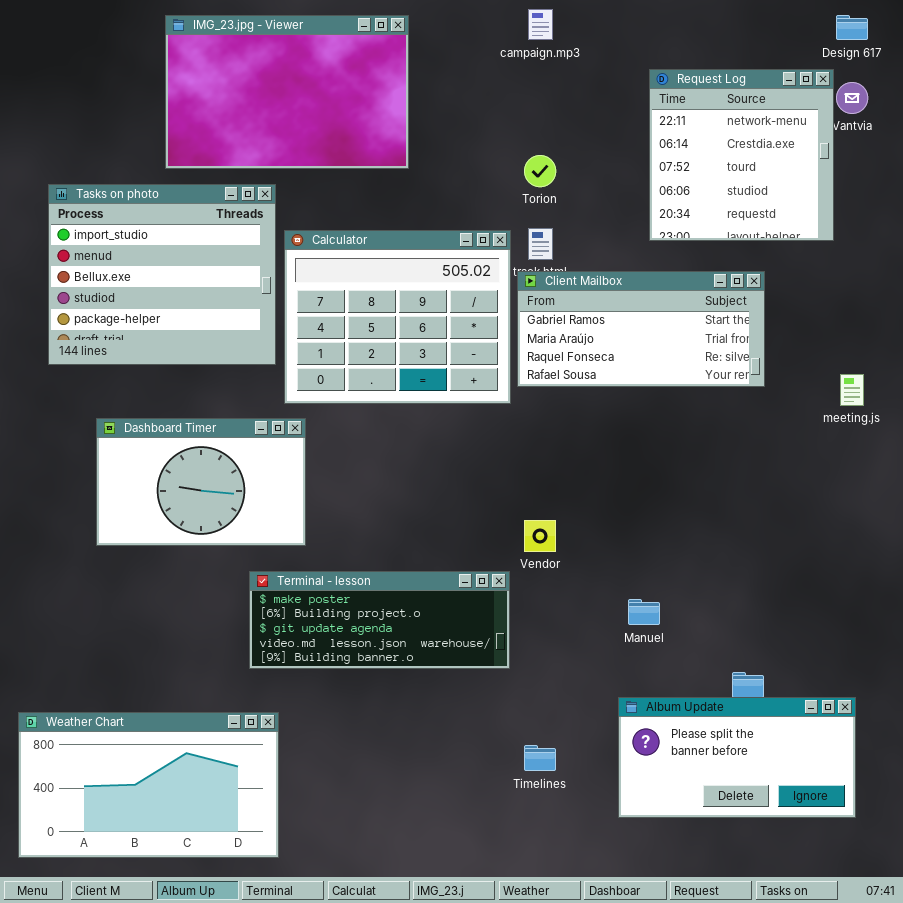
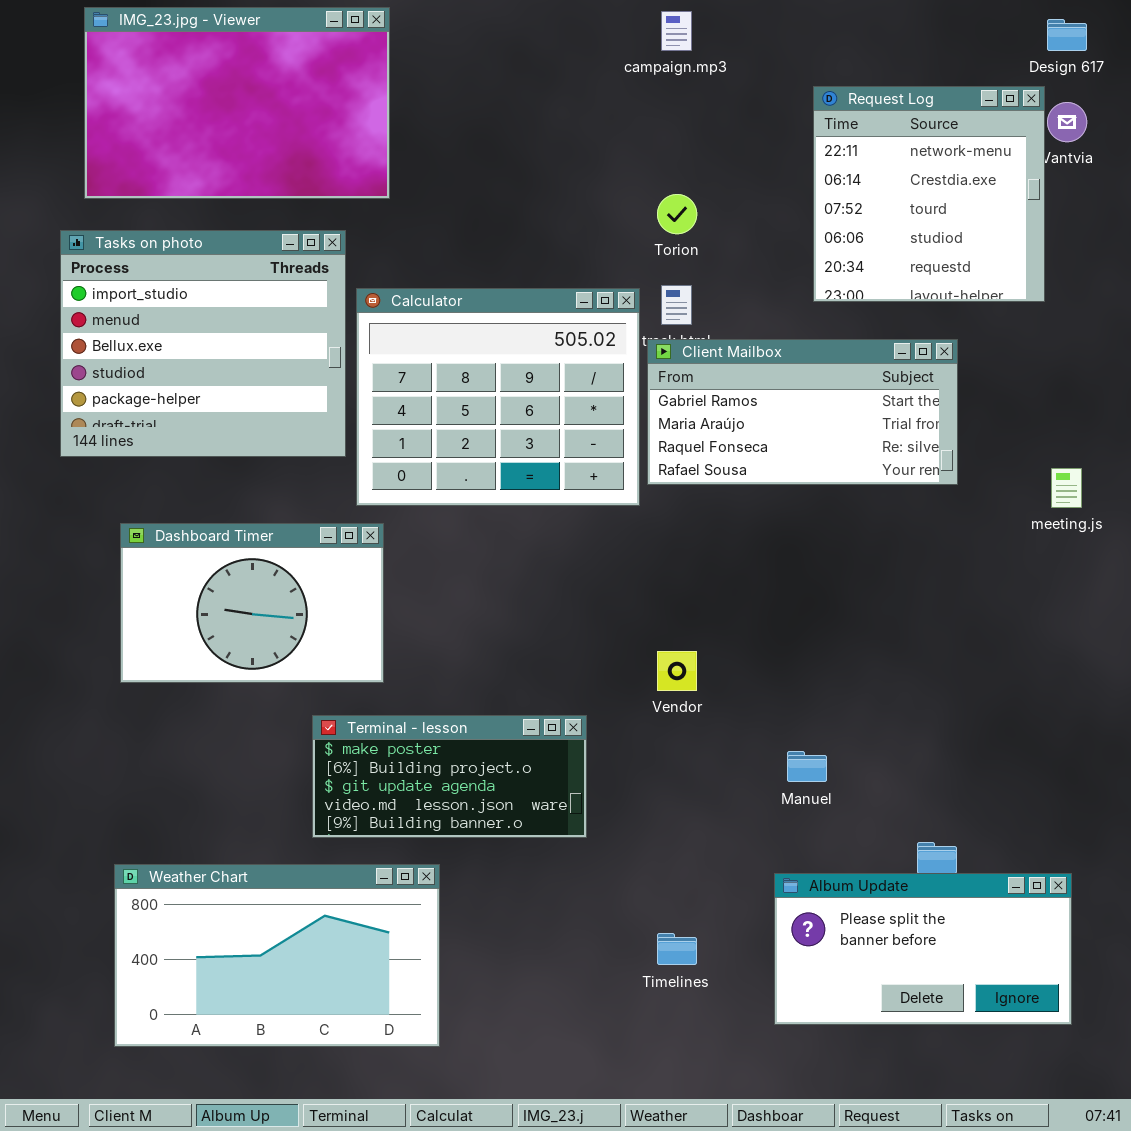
IMG_23.jpg - Viewer: [165,15,409,169] -> [84,7,390,199], moved
Terminal - lesson: [249,571,510,669] -> [312,715,587,838], resized
Weather Chart: [18,712,279,858] -> [114,864,440,1047], moved

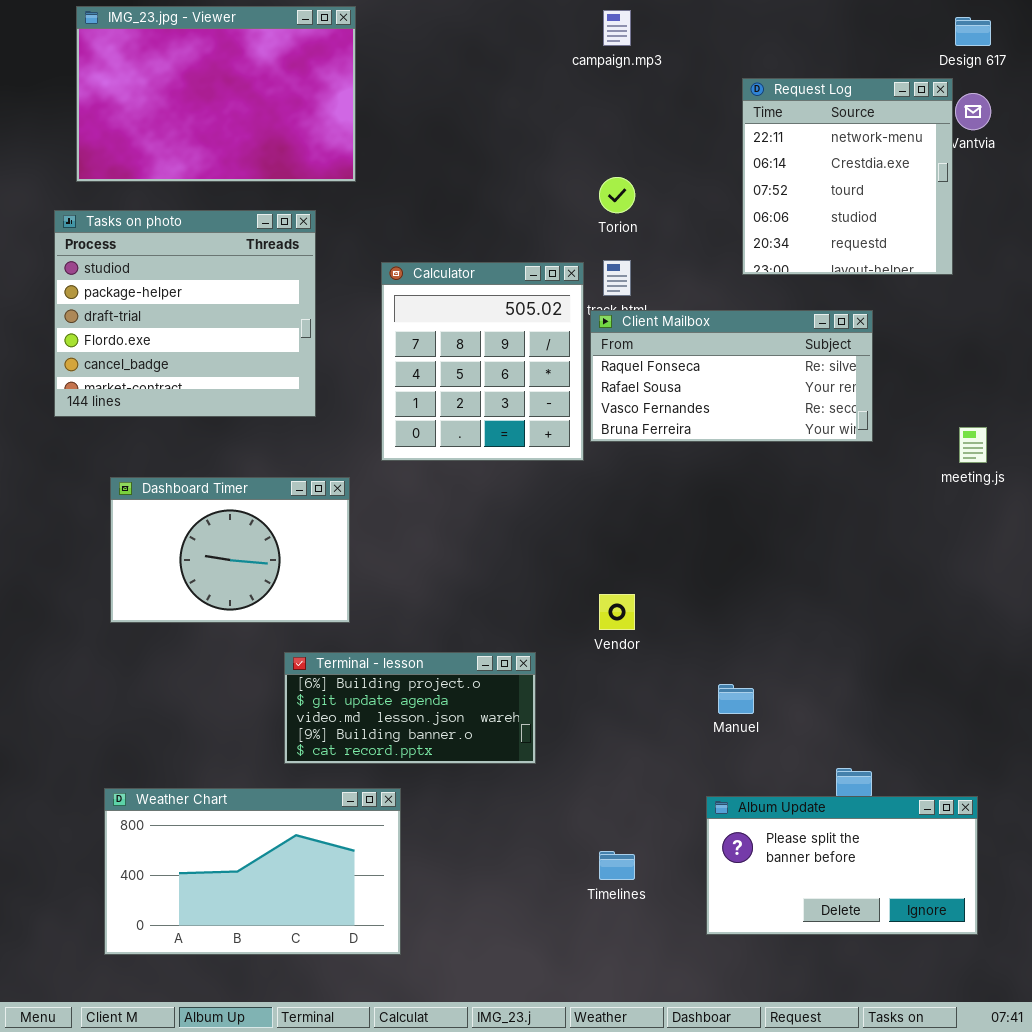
Tasks on photo: [60,230,346,457] -> [54,210,316,417], scrolled down 3 rows
Calculator: [356,288,640,506] -> [381,262,584,461], resized
Client Mailbox: [647,339,958,485] -> [590,310,873,442], scrolled down 2 rows
Terminal - lesson: [312,715,587,838] -> [284,652,536,764], scrolled down 1 row

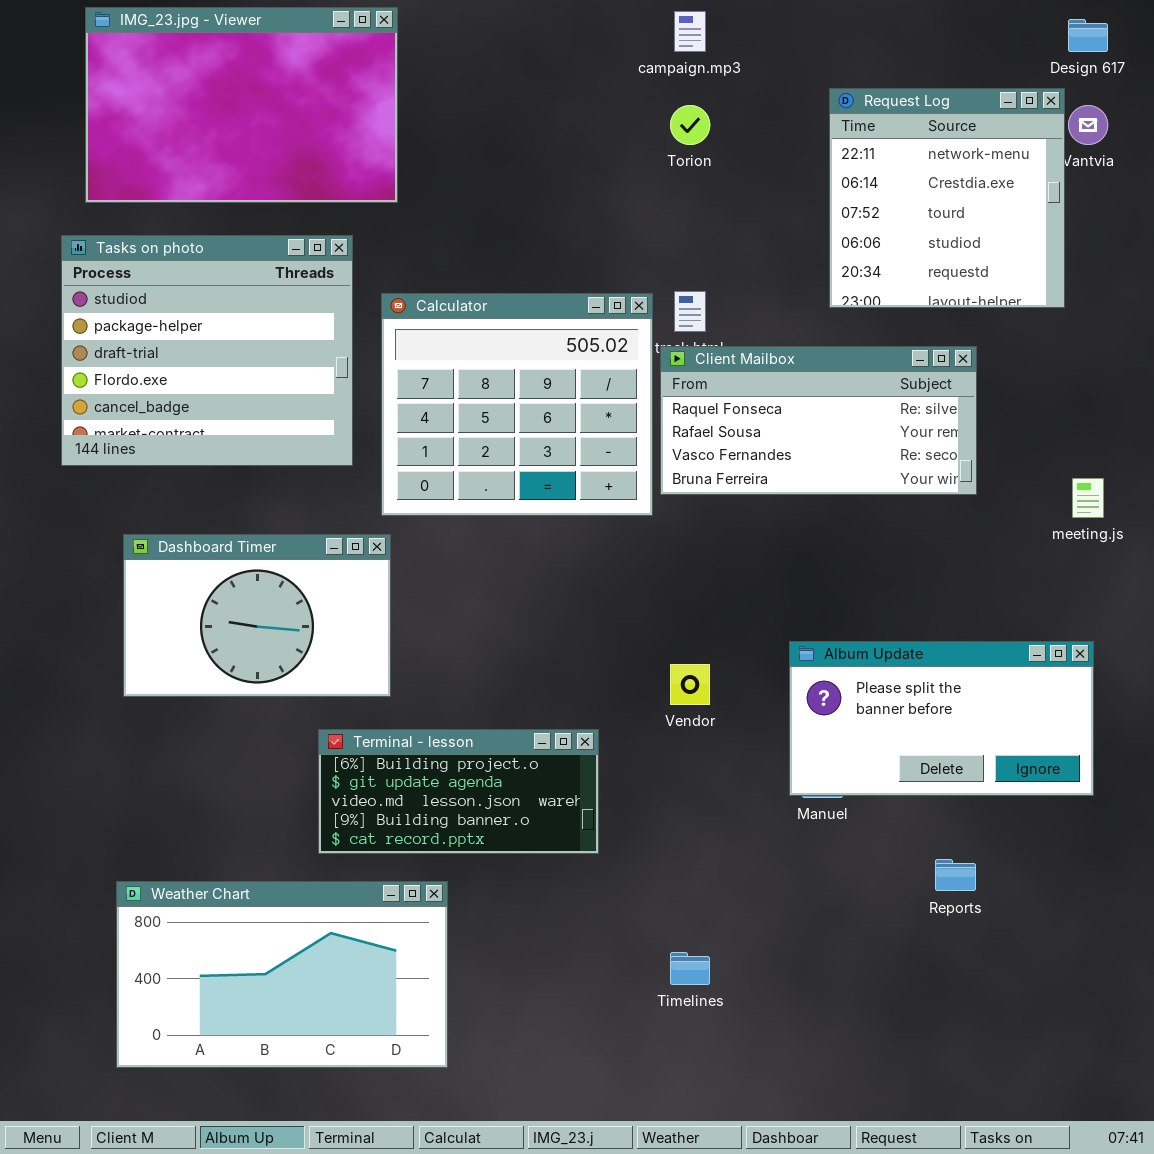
Torion: [599,177,635,213] -> [670,105,710,145], moved
Calculator: [381,262,584,461] -> [381,293,653,516], resized
Album Update: [706,796,978,935] -> [789,641,1094,796], moved

